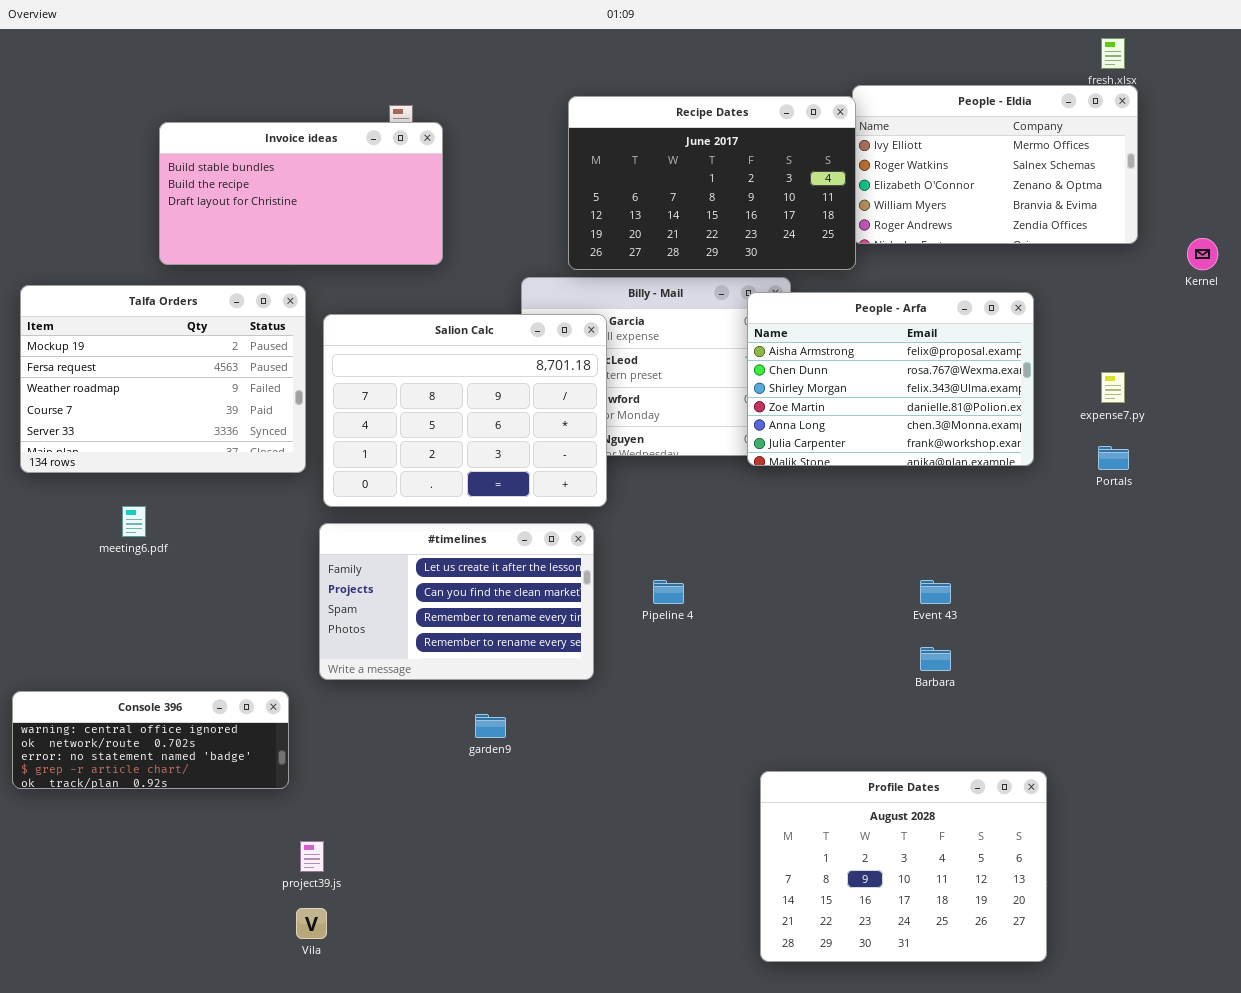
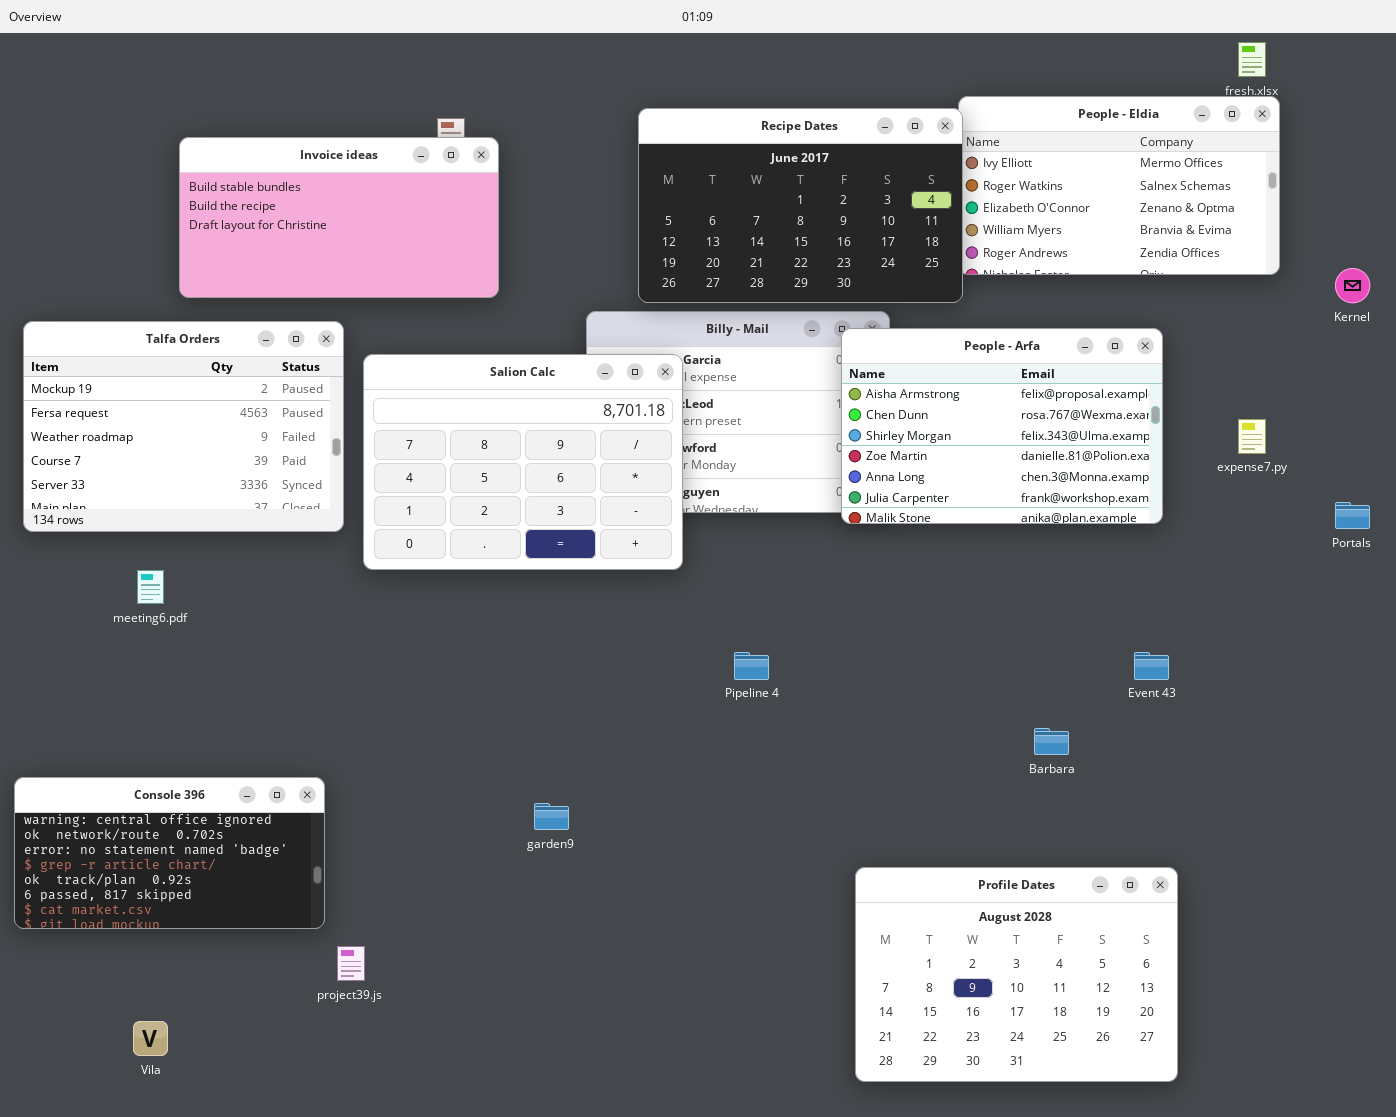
Portals: [1098,446,1129,470] -> [1335,502,1370,529], moved
#timelines: [319,523,594,680] -> none, closed
Event 43: [920,580,951,604] -> [1134,652,1169,680], moved
Console 396: [12,691,289,789] -> [14,777,325,929], resized
Vila: [296,908,327,939] -> [133,1021,168,1056], moved

